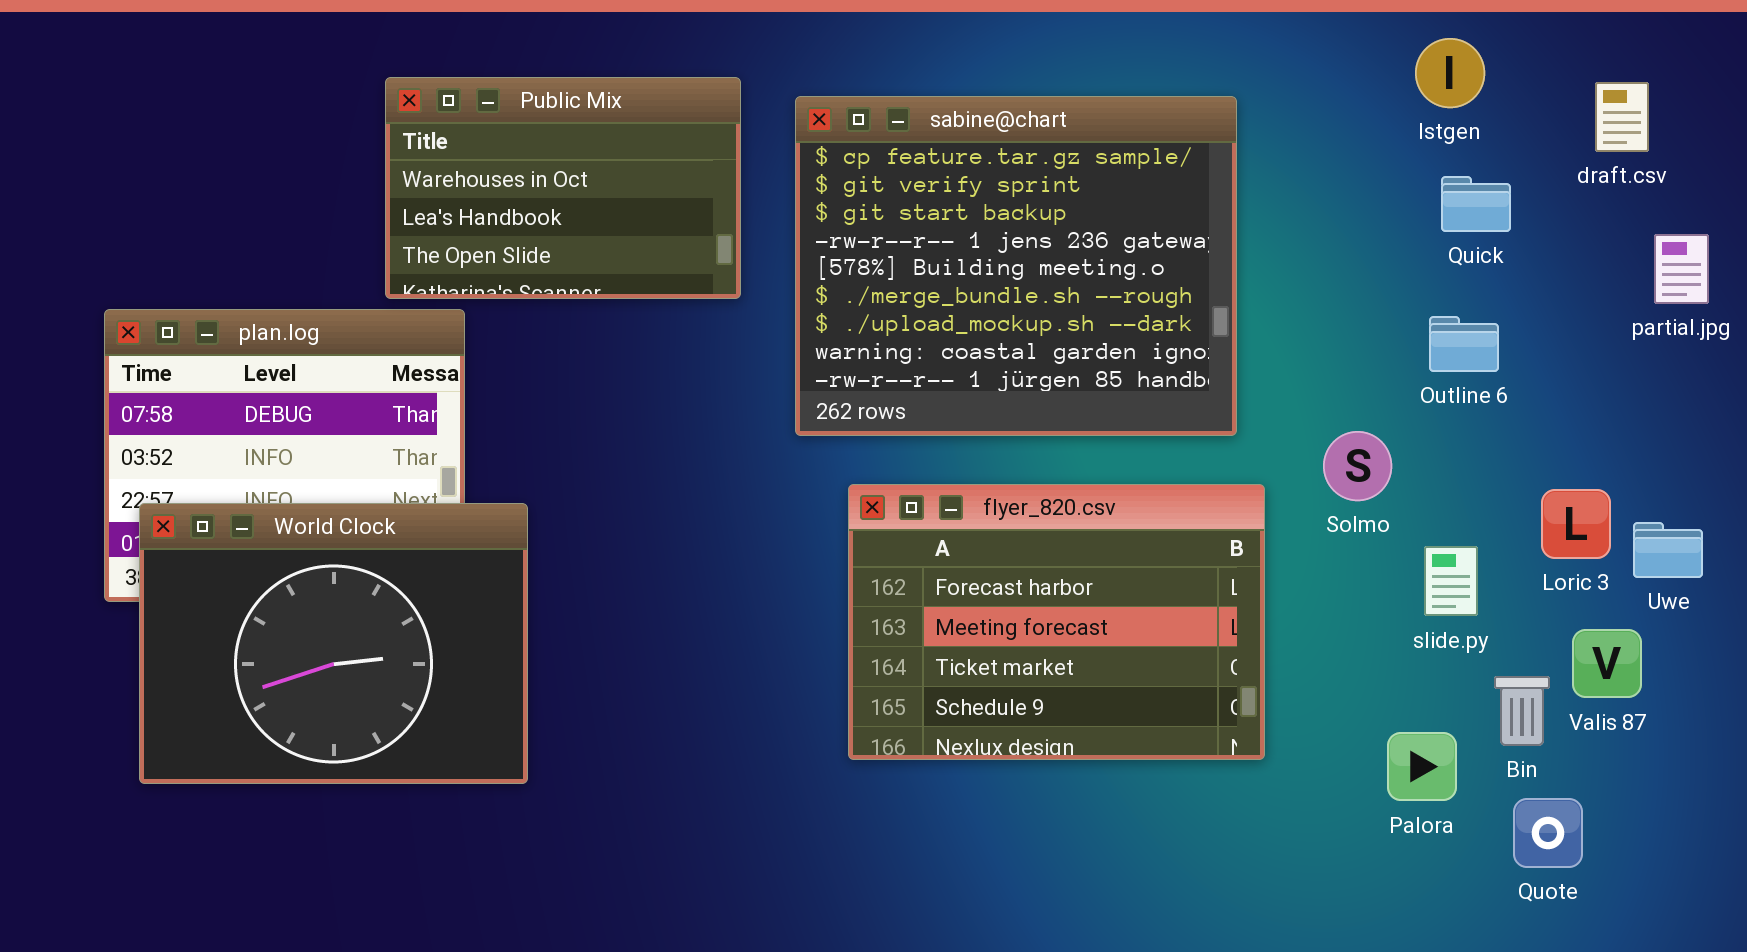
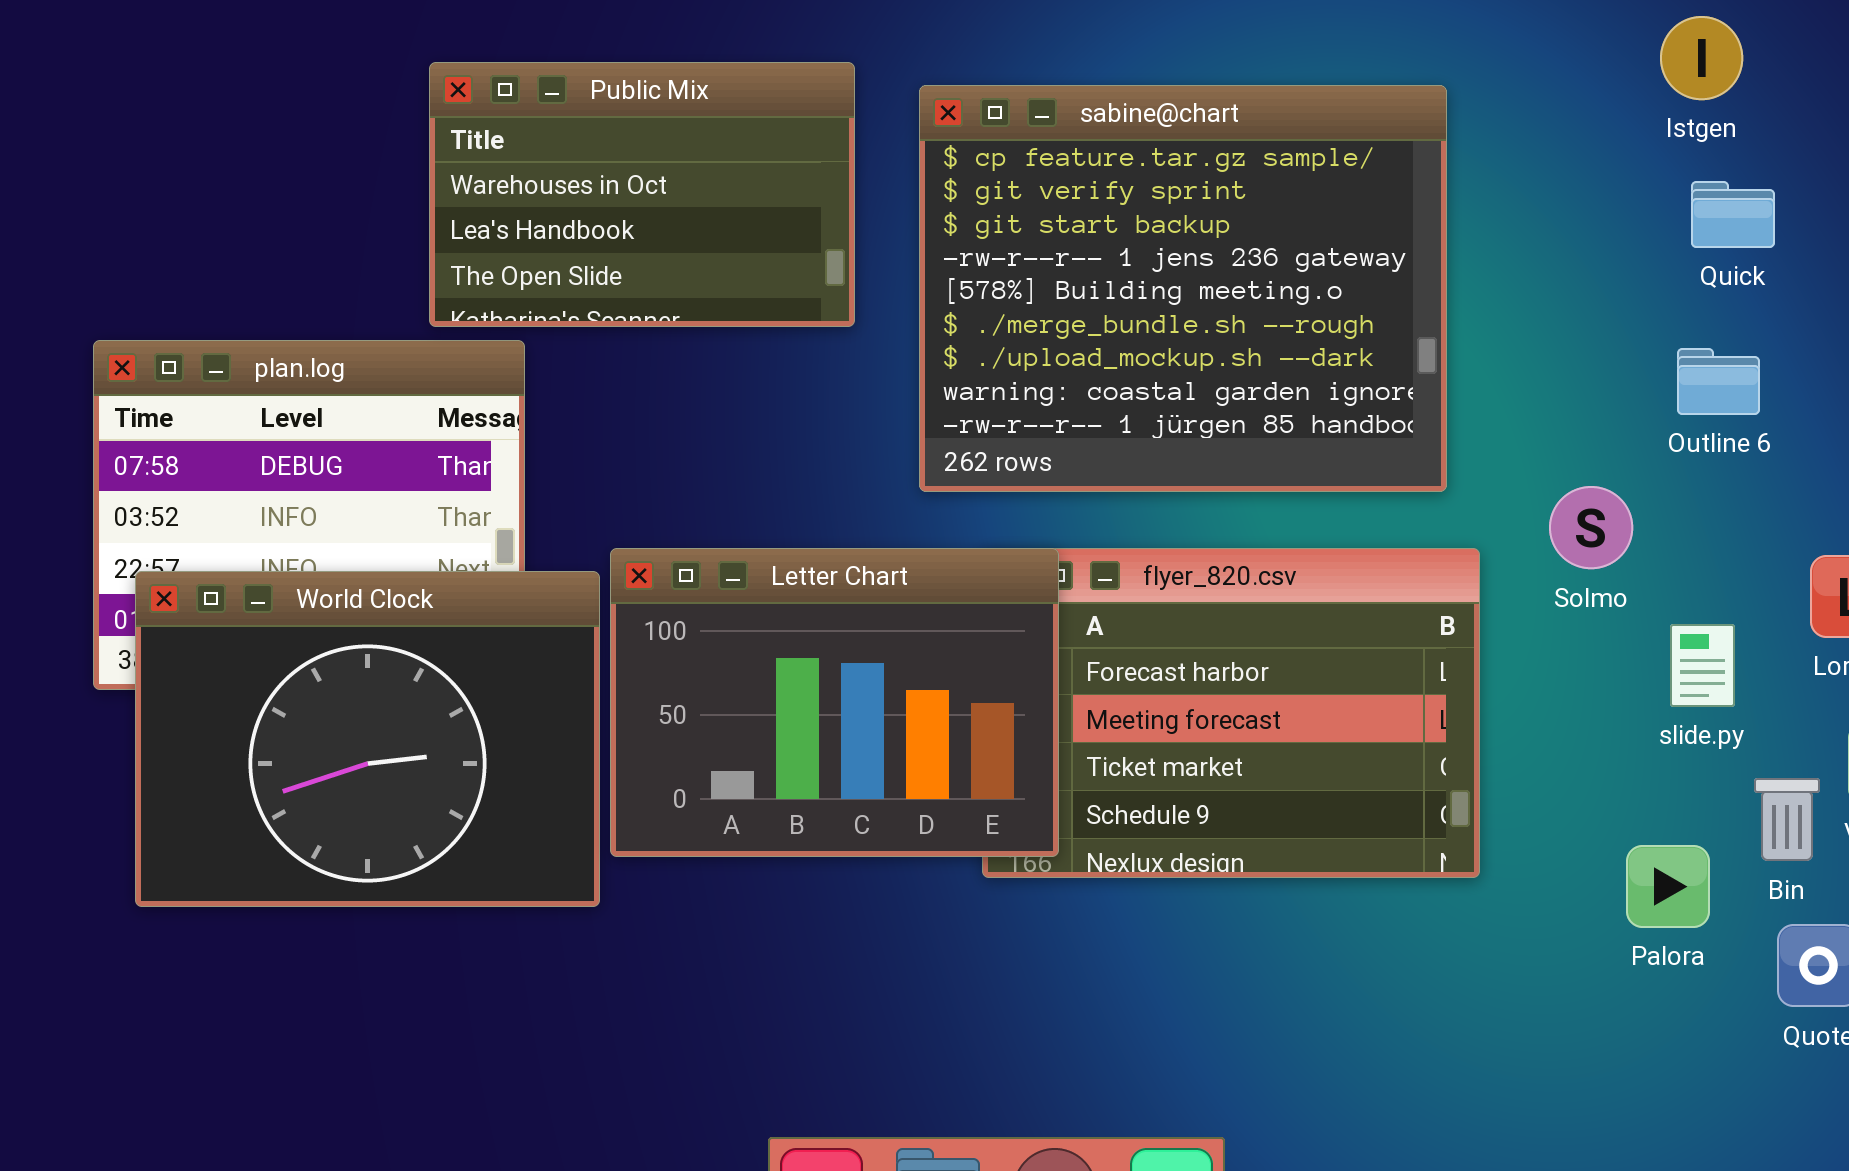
Letter Chart: none -> [610,548,1059,857], opened

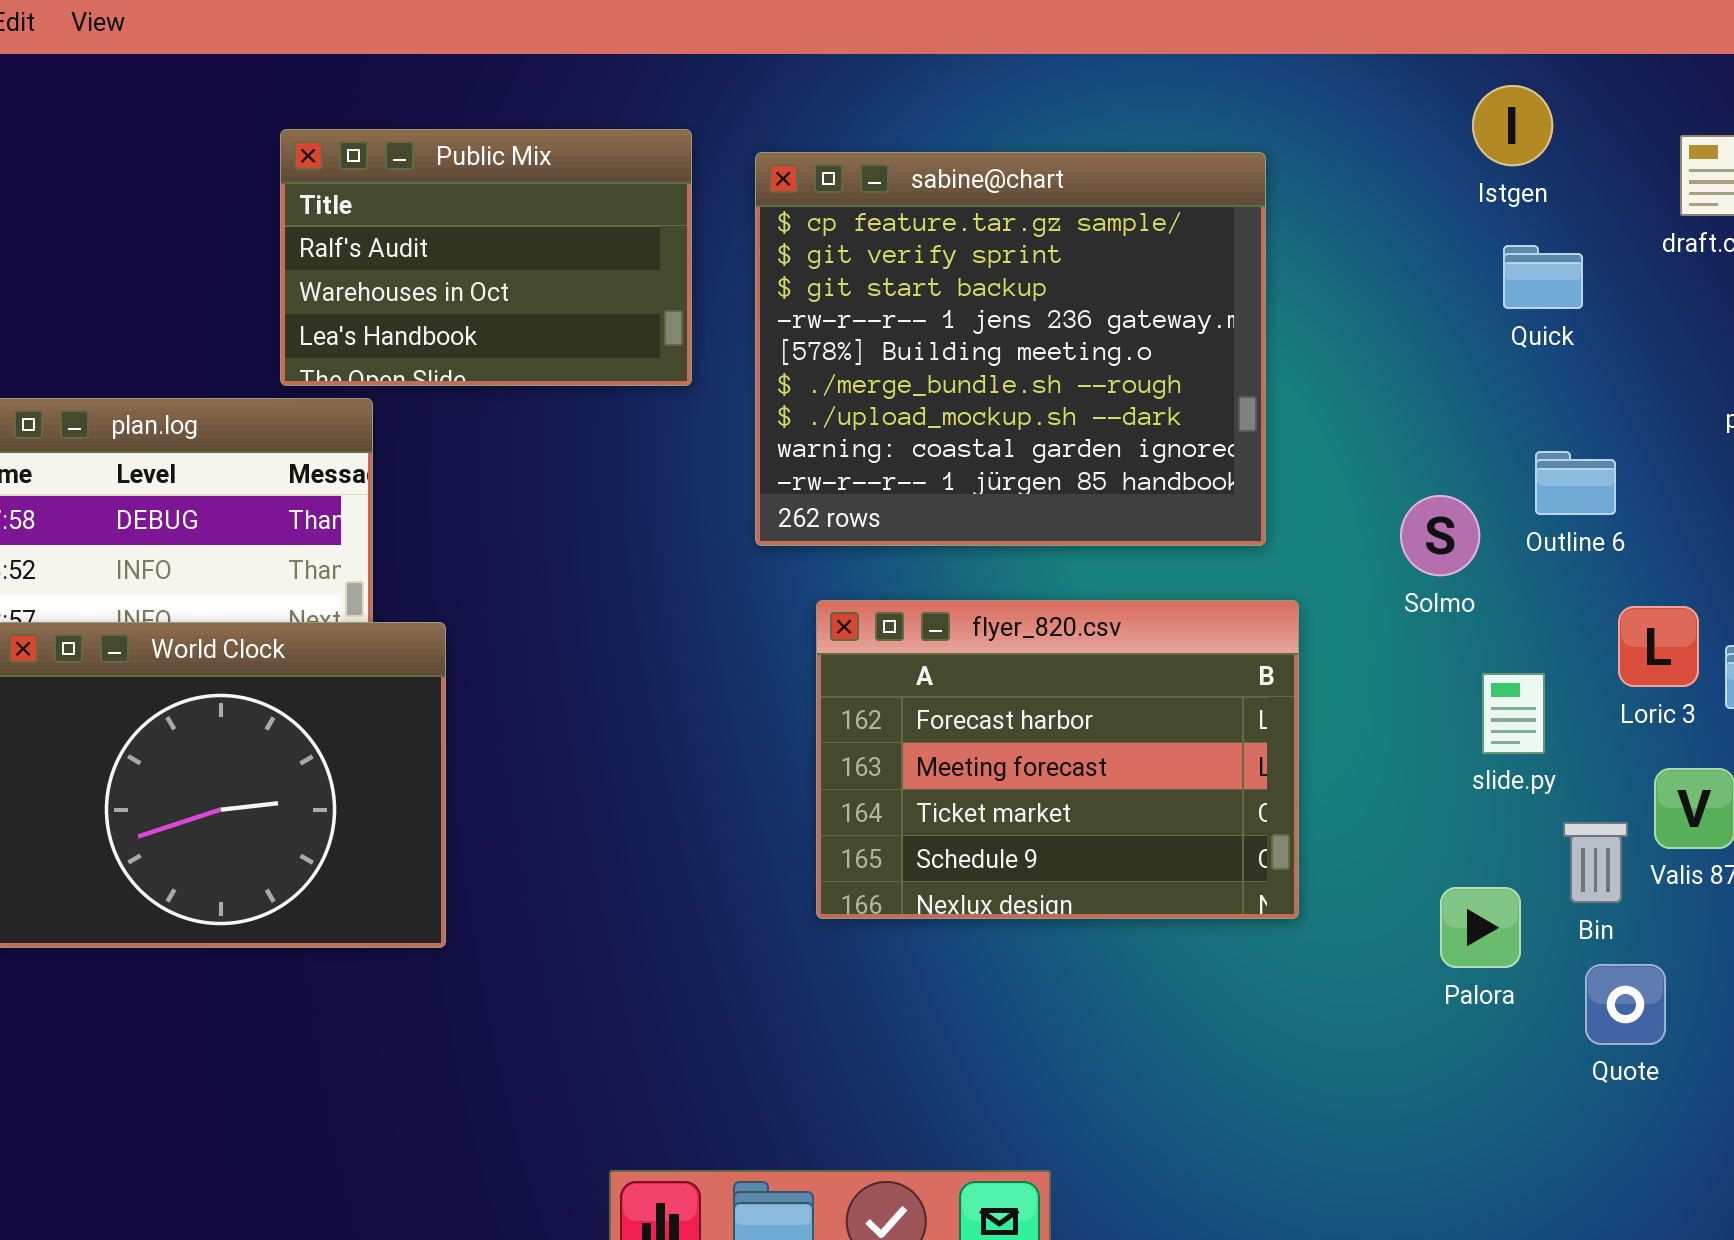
Public Mix: [429,62,855,327] -> [280,129,692,386], scrolled up 1 row
Outline 6: [1677,348,1760,415] -> [1535,451,1616,515], moved
Solmo: [1549,486,1633,569] -> [1400,495,1480,576], moved
Letter Chart: [610,548,1059,857] -> none, closed

